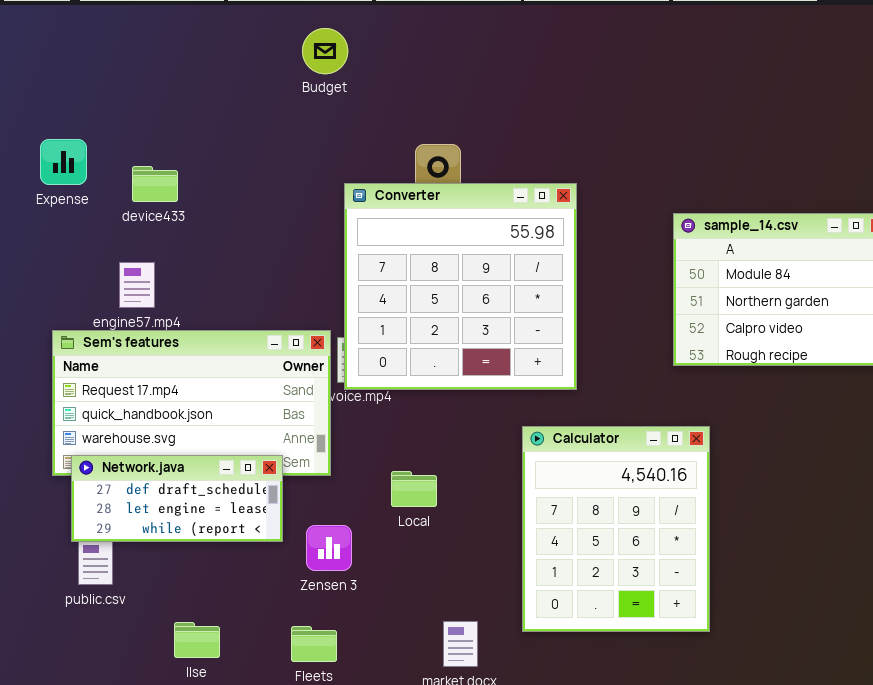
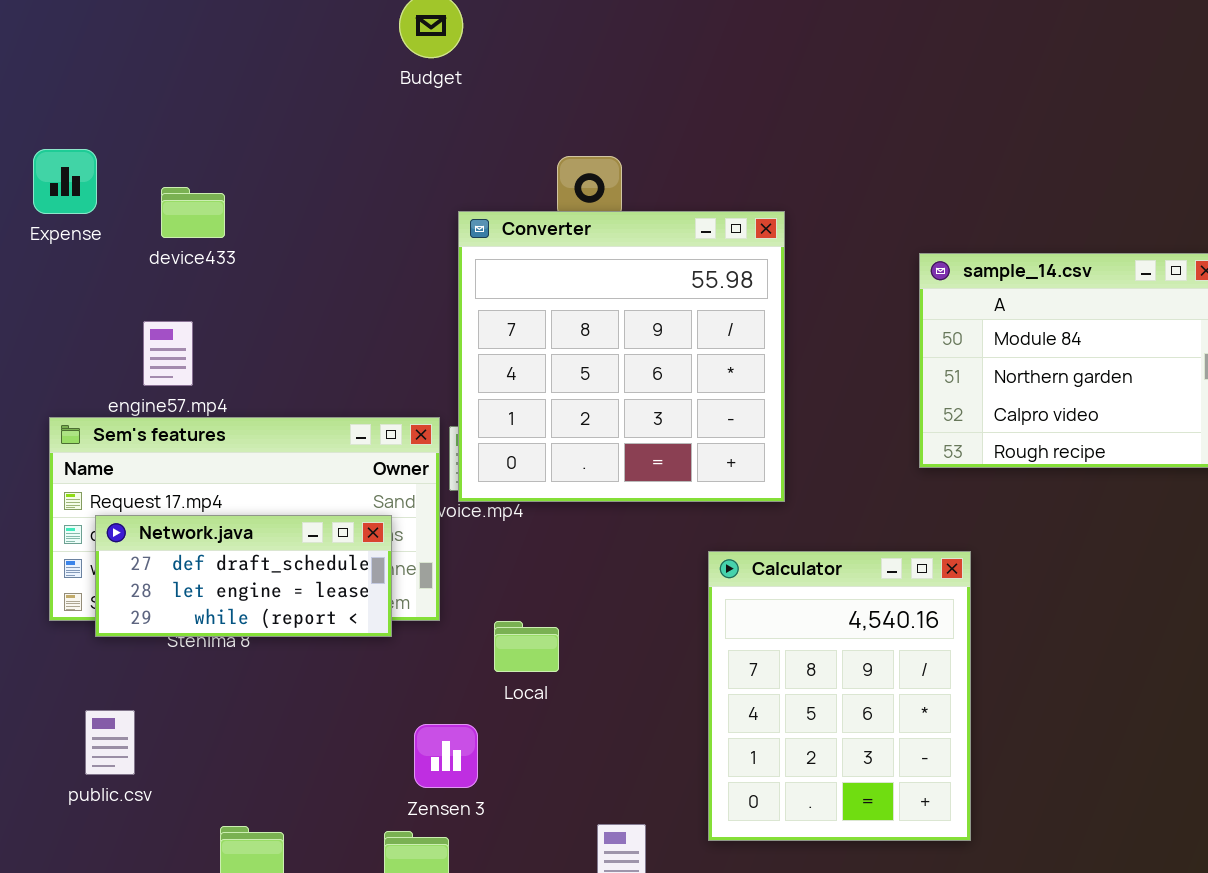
Network.java: [71,455,283,542] -> [95,515,392,637], moved
Local: [391,471,437,507] -> [494,621,559,672], moved
Zensen 3: [306,525,352,571] -> [414,724,478,788], moved

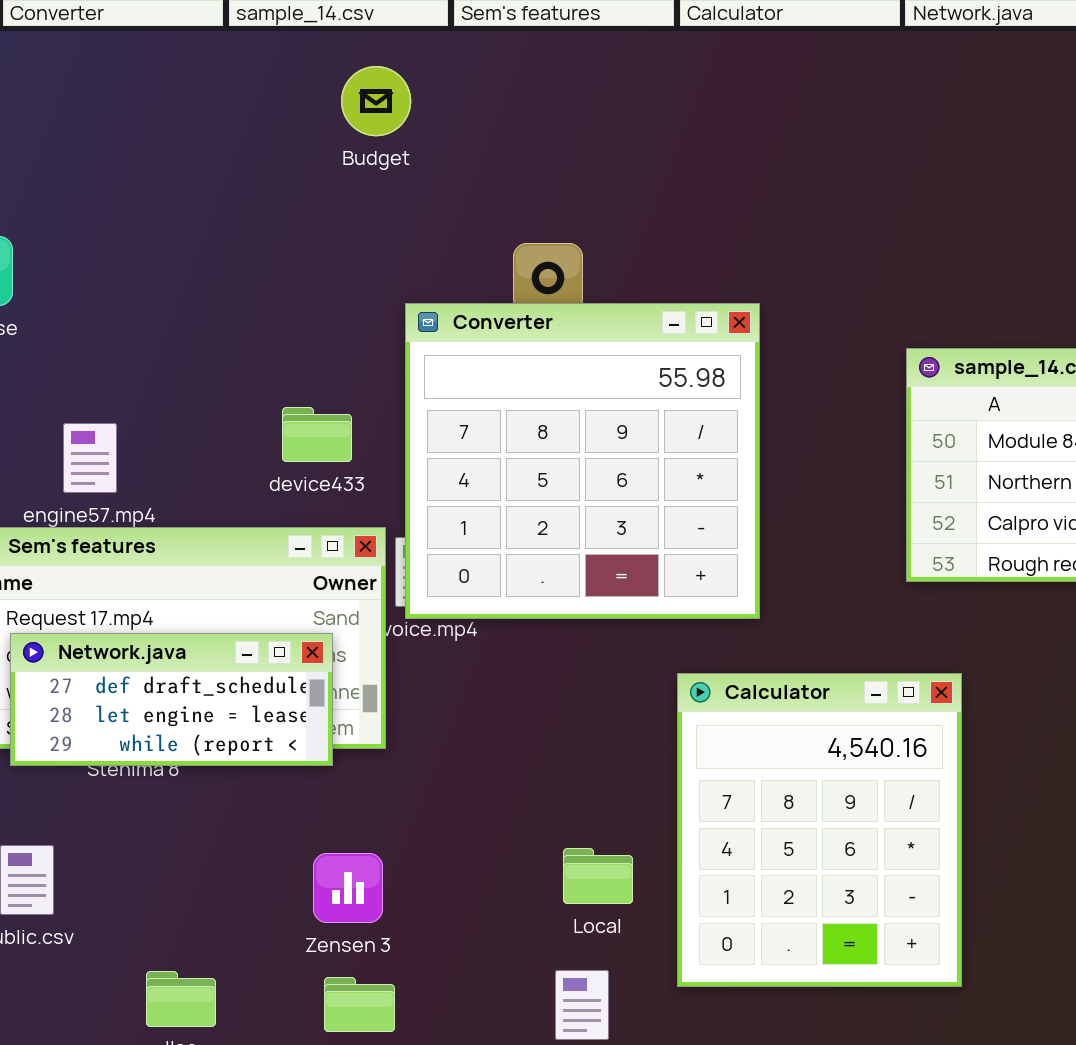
device433: [161,187,225,238] -> [282,407,352,462], moved
Local: [494,621,559,672] -> [563,848,633,904], moved
Zensen 3: [414,724,478,788] -> [313,853,383,923], moved

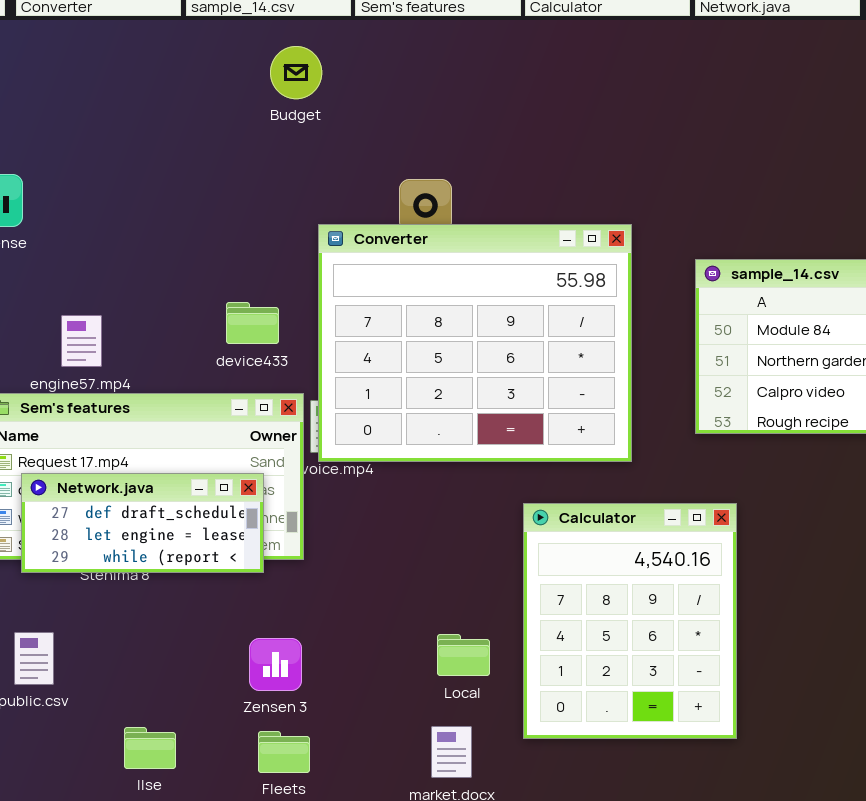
Converter: [405,303,760,619] -> [318,224,632,462], resized

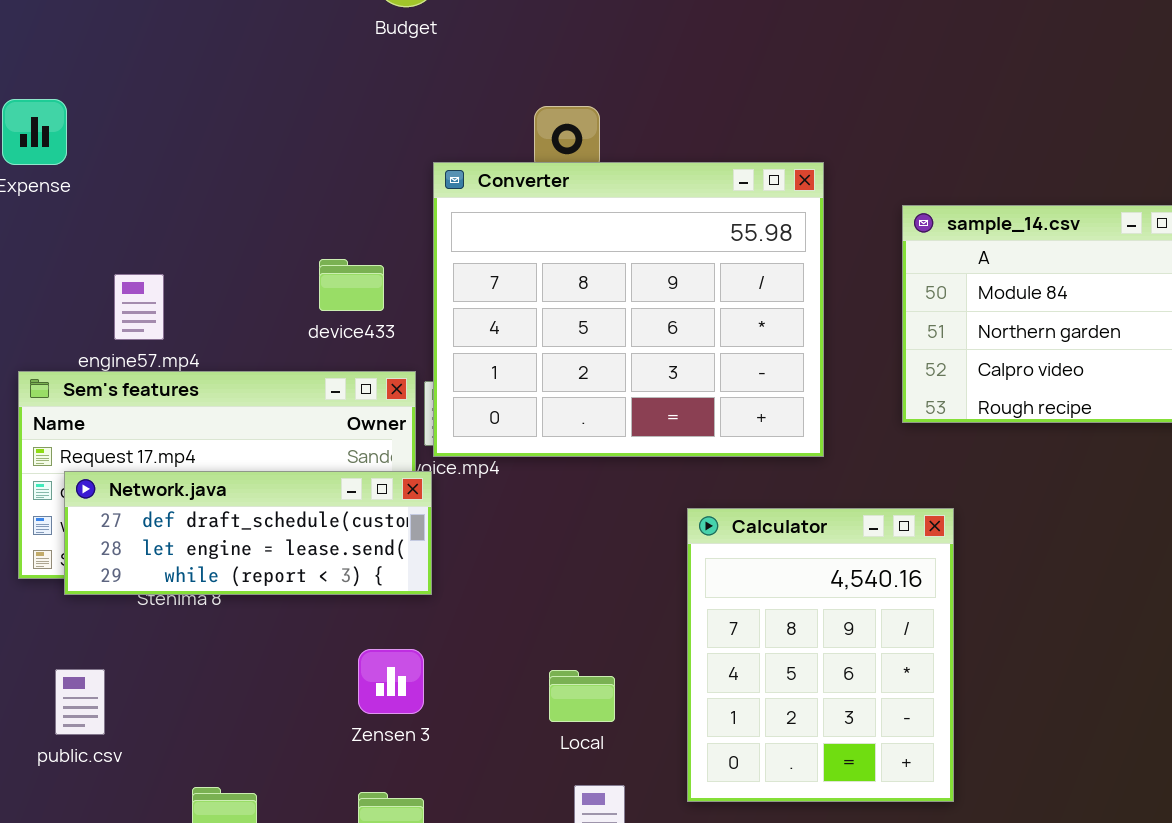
Network.java: [21,473,264,573] -> [64,471,432,595], resized
Local: [437,634,490,676] -> [549,670,615,722], moved
Zensen 3: [249,638,302,691] -> [358,649,424,714], moved

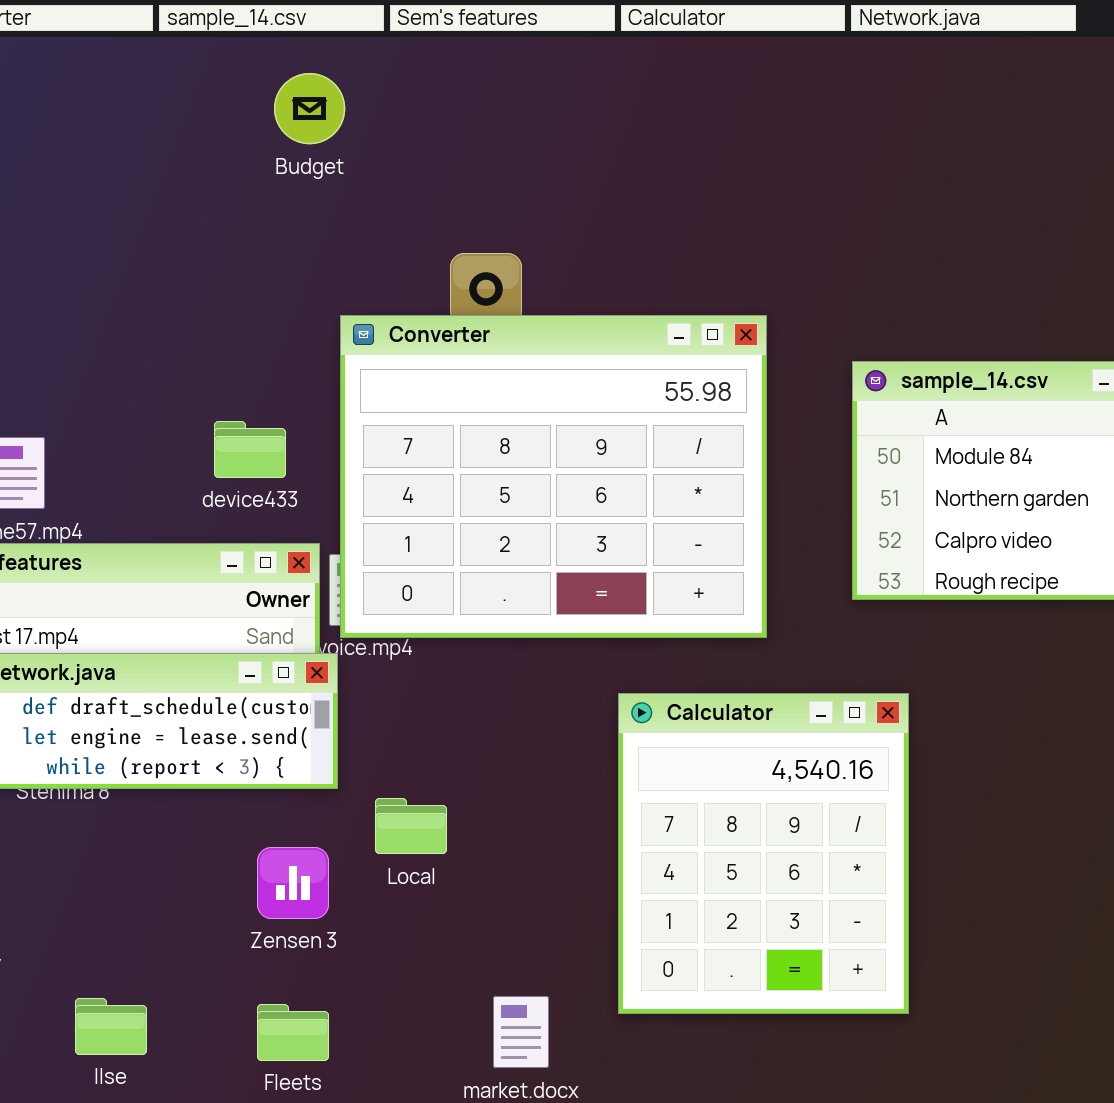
Local: [549,670,615,722] -> [375,798,447,854], moved

